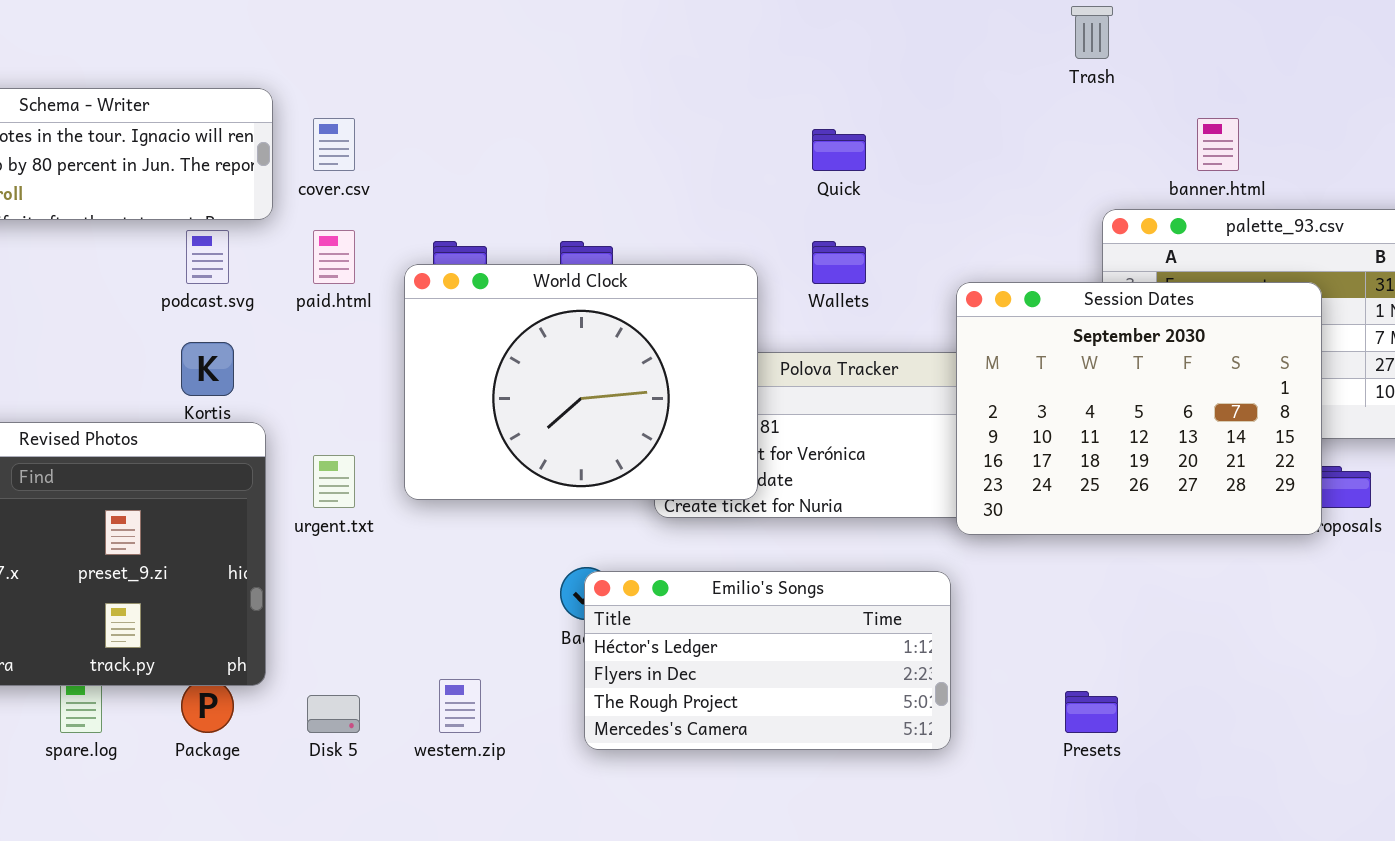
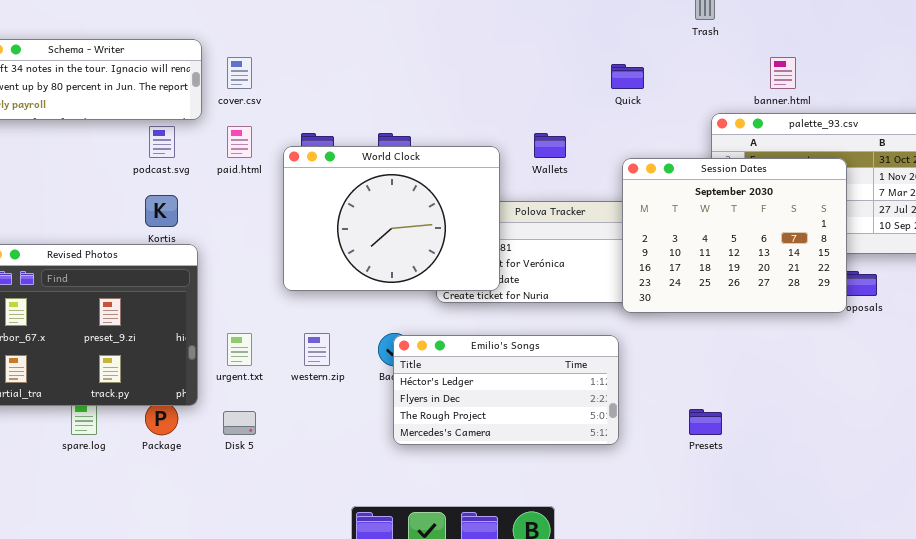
Quick: [812,129,866,171] -> [611,64,644,89], moved
urgent.txt: [313,455,355,508] -> [227,333,252,366], moved
western.zip: [439,679,481,733] -> [304,333,330,366], moved

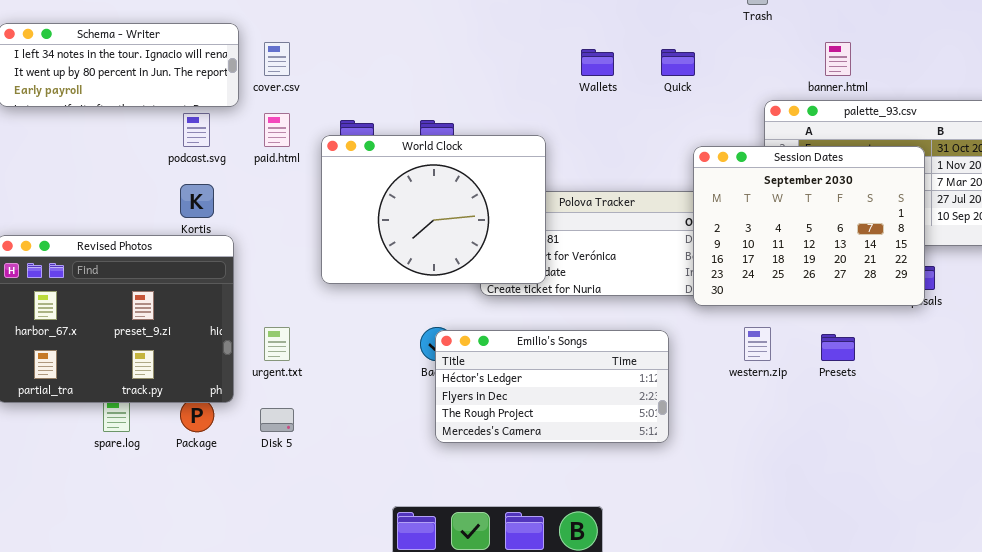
Wallets: [534,133,566,158] -> [581,49,614,76], moved
Session Dates: [622,158,847,313] -> [693,146,925,306], moved
western.zip: [304,333,330,366] -> [744,327,771,361], moved
Presets: [689,409,722,435] -> [821,334,855,361], moved

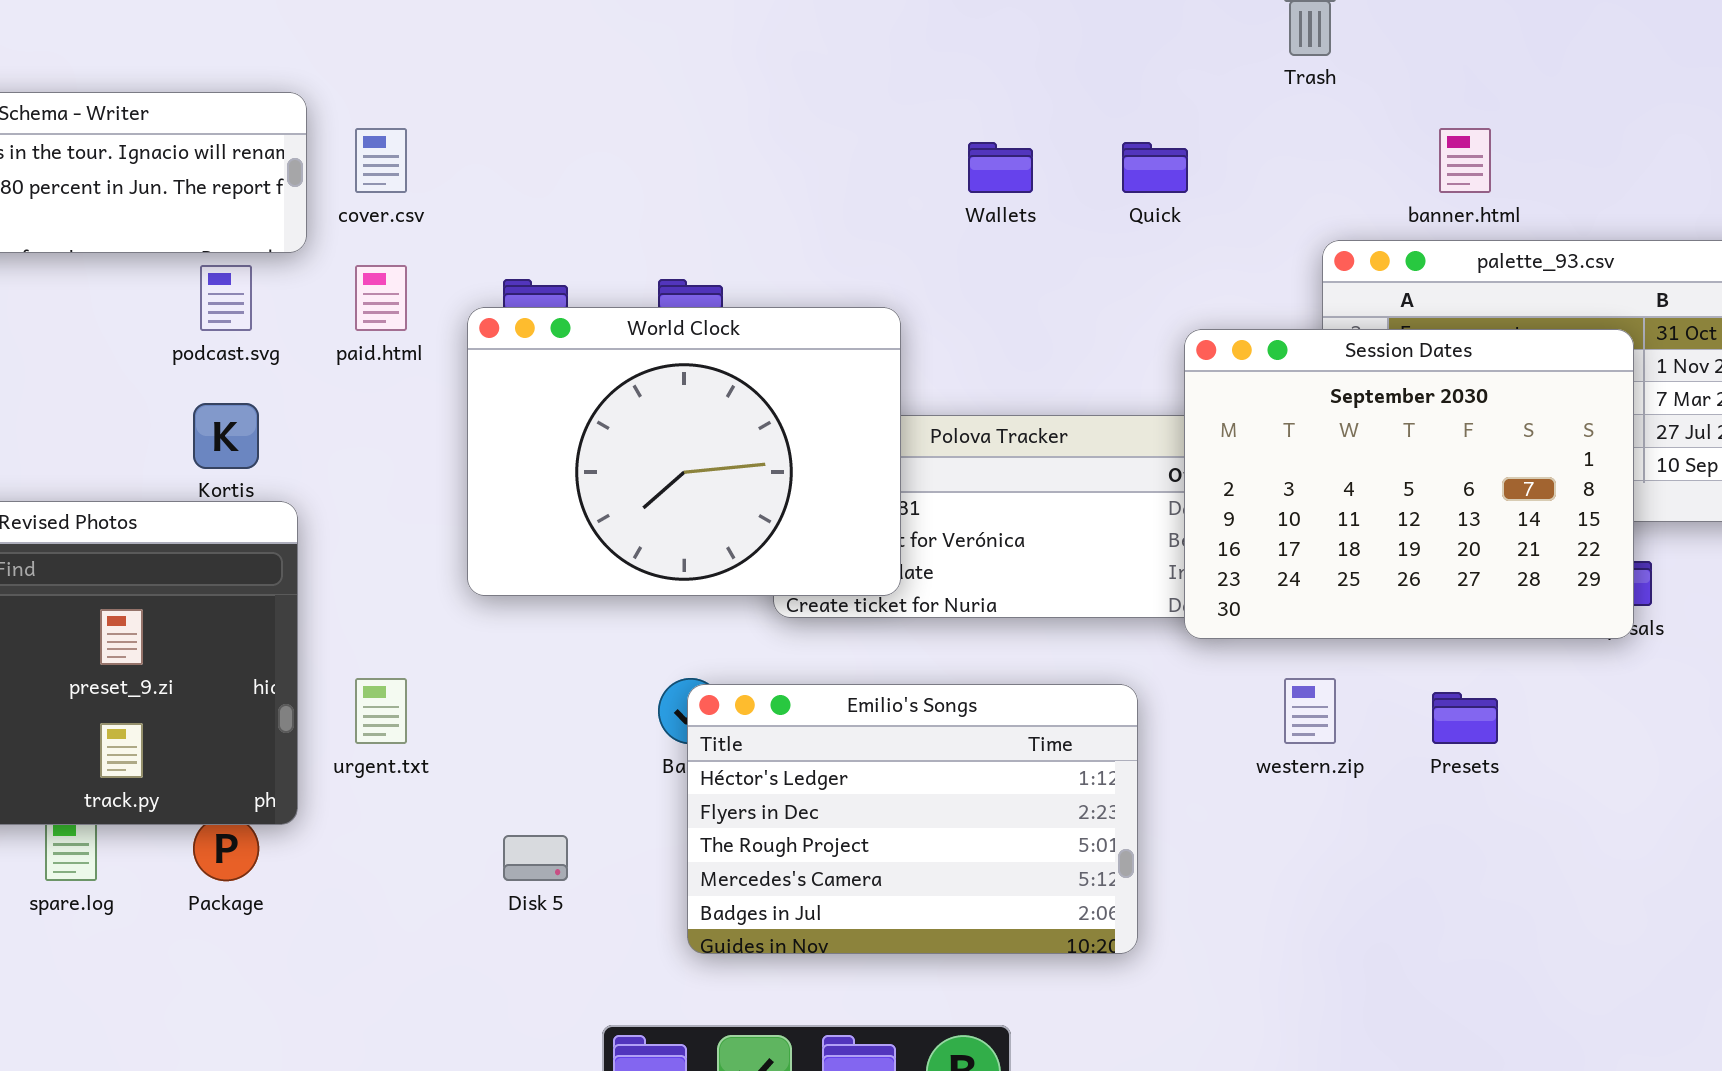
Emilio's Songs: [435,330,669,443] -> [687,684,1138,954], resized
Disk 5: [260,408,294,432] -> [503,835,568,881], moved

